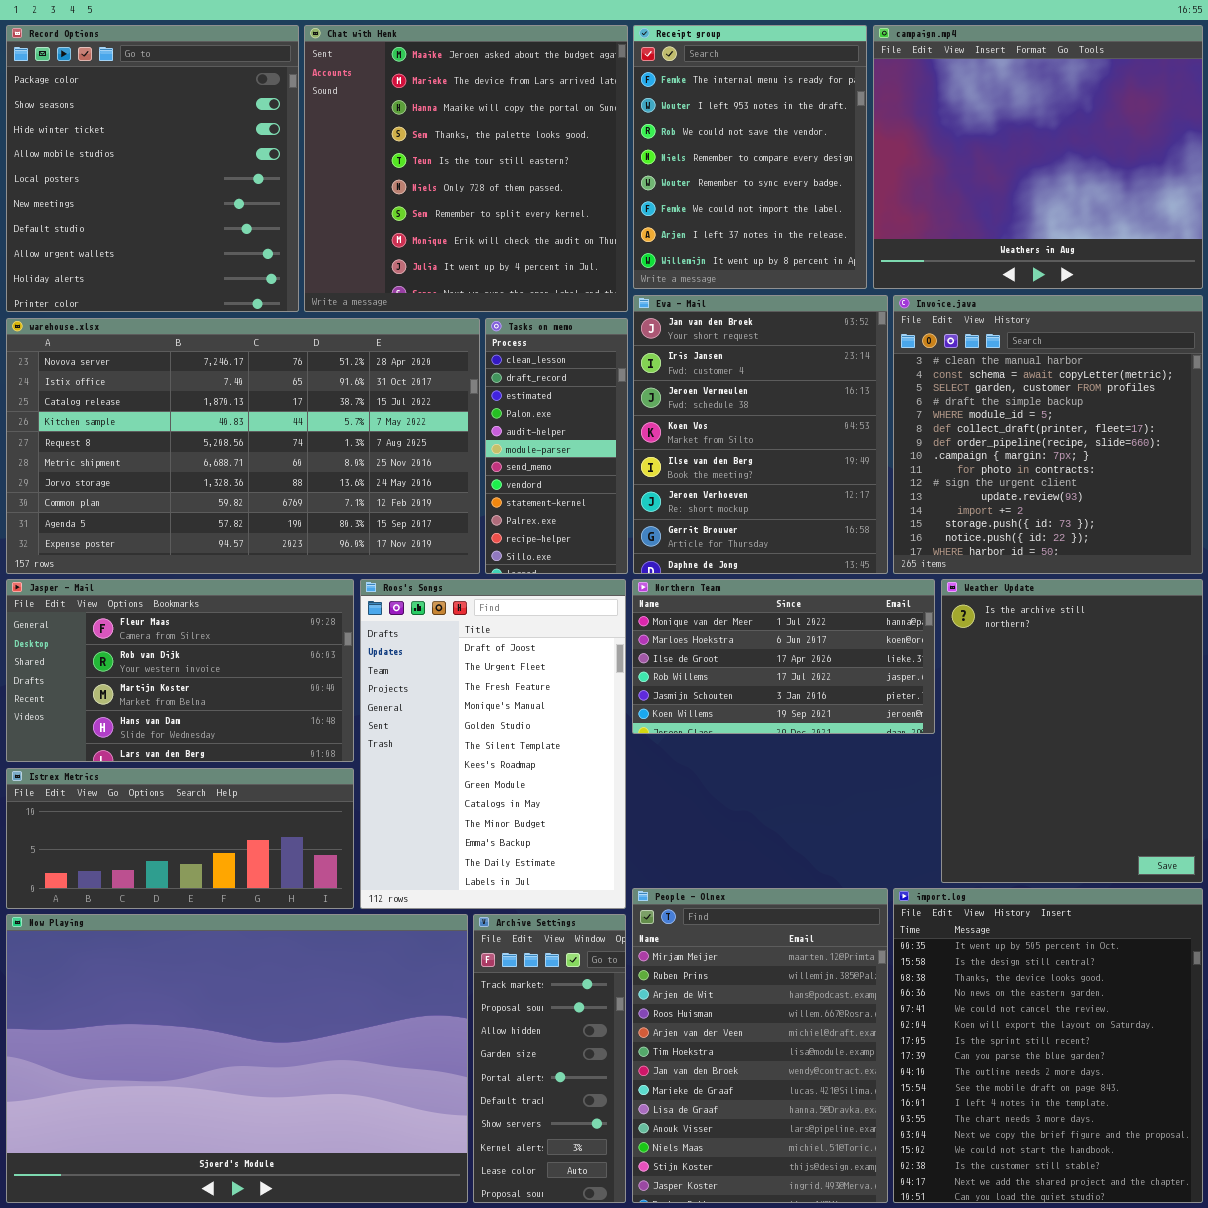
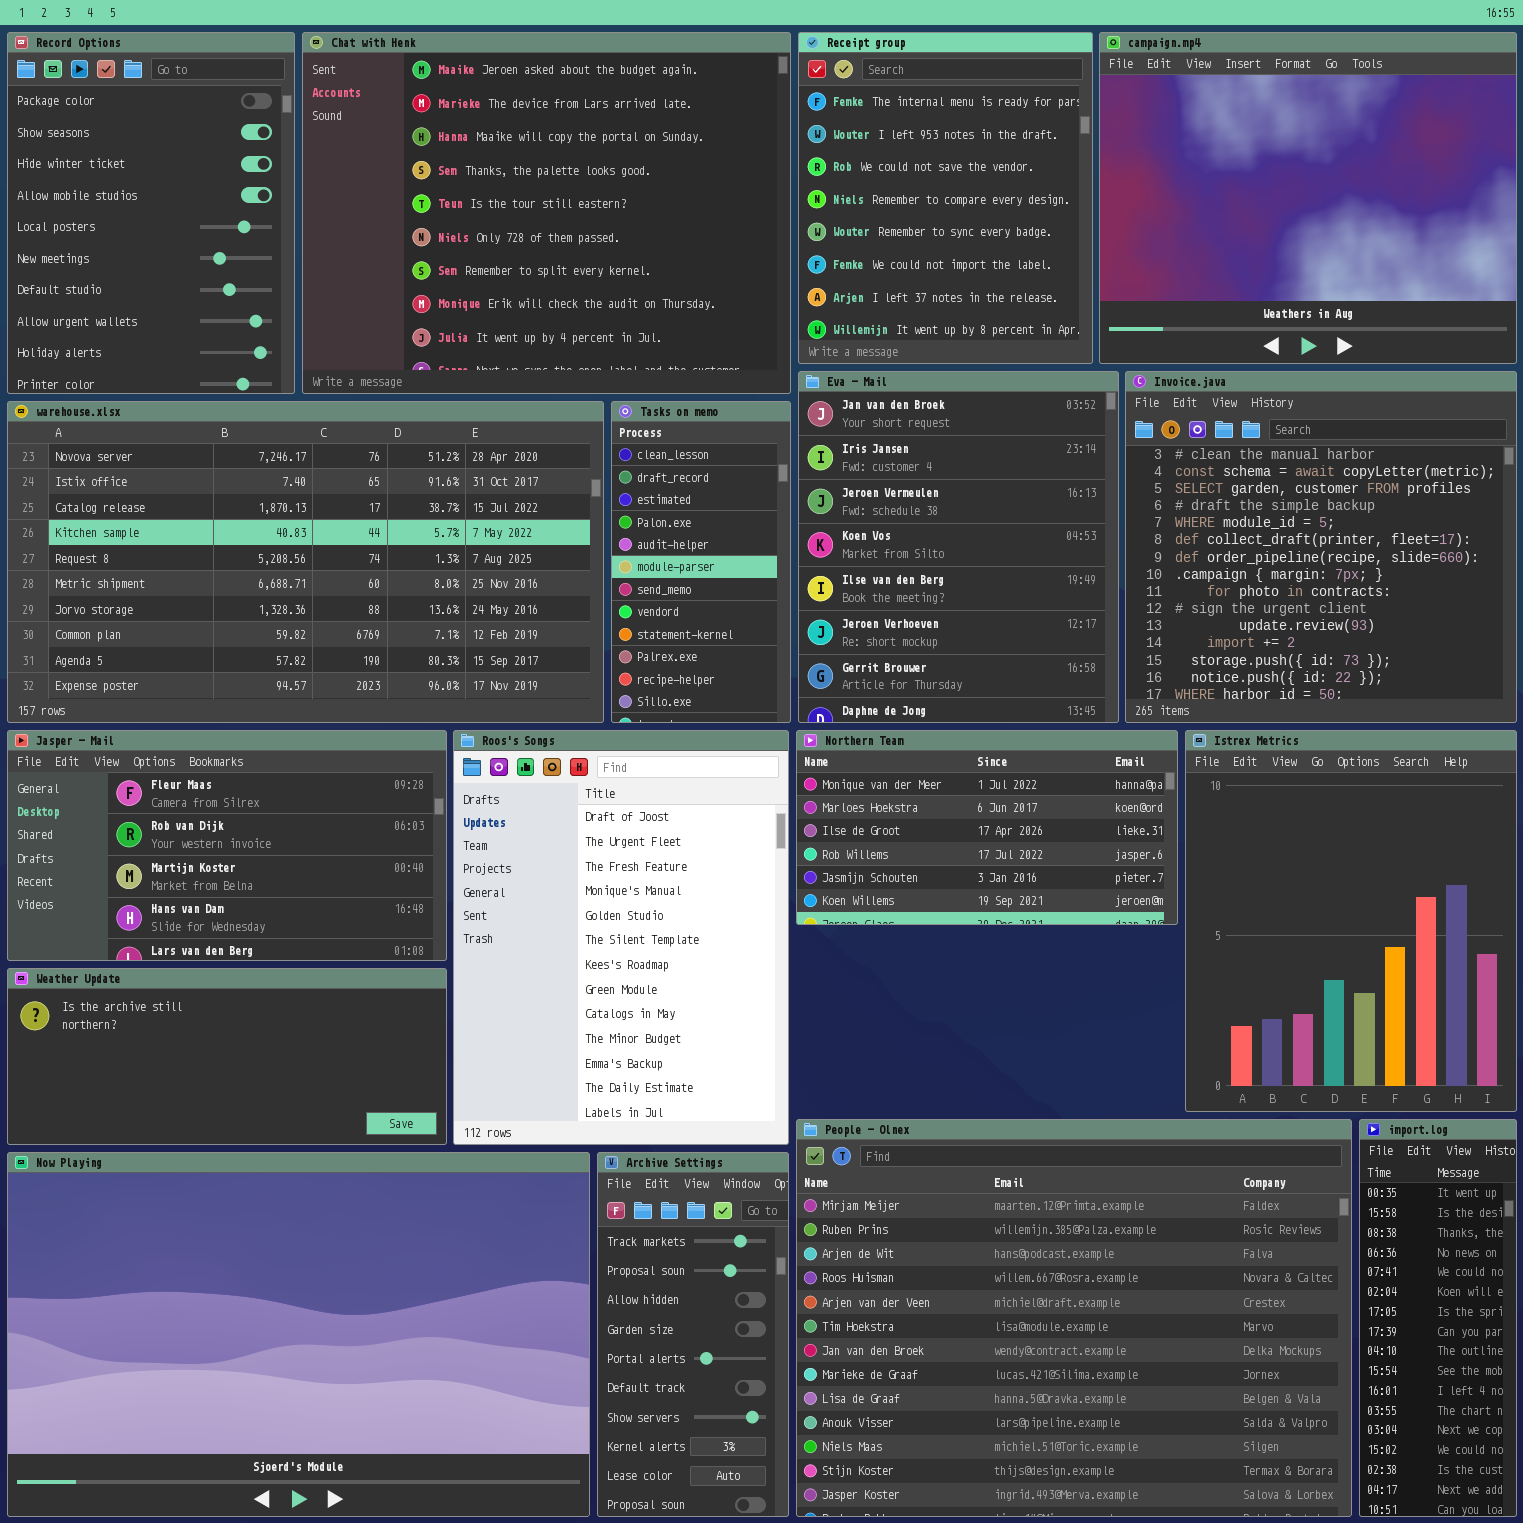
Record Options: [6,25,299,312] -> [7,32,295,394], resized
Chat with Henk: [304,25,628,312] -> [302,32,791,394], resized
Weather Update: [941,579,1203,883] -> [7,968,447,1145], moved, resized
Istrex Metrics: [6,768,354,909] -> [1185,730,1517,1112], moved, resized
People - Olnex: [632,888,888,1203] -> [796,1119,1352,1517], resized
import.log: [893,888,1203,1203] -> [1359,1119,1517,1517], resized

